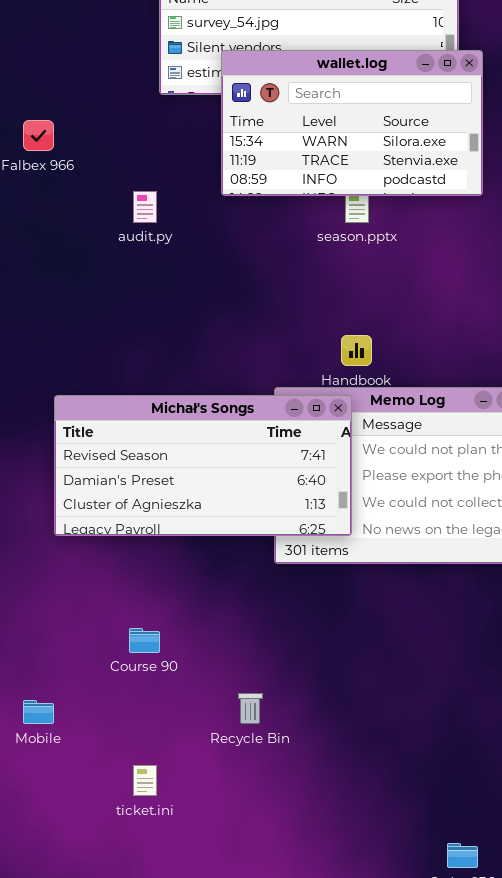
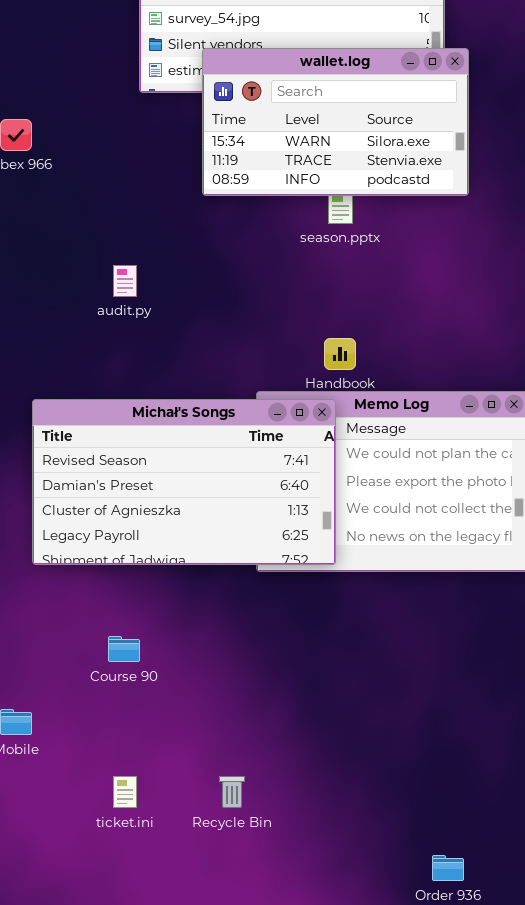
audit.py: [133,191,157,223] -> [113,265,137,297], moved
Michał's Songs: [54,395,352,536] -> [32,399,336,565], resized
Recycle Bin: [238,693,263,724] -> [219,776,245,808], moved

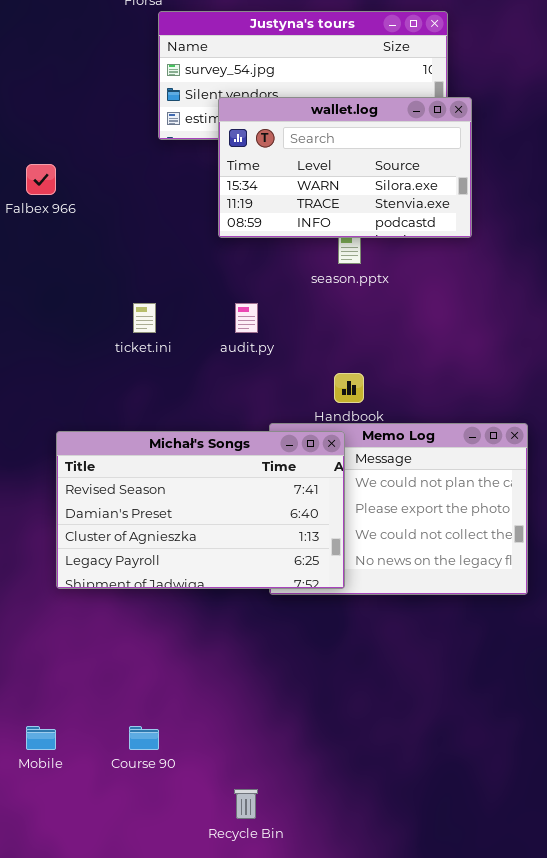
audit.py: [113,265,137,297] -> [235,303,258,333], moved
Course 90: [108,636,140,662] -> [129,726,159,750], moved
ticket.ini: [113,776,137,808] -> [133,303,156,333], moved

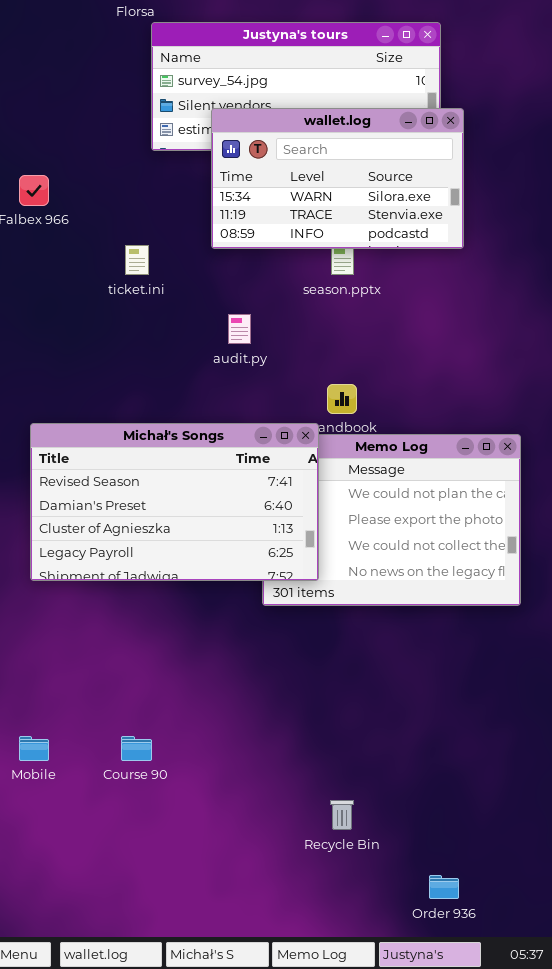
ticket.ini: [133,303,156,333] -> [125,245,149,275], moved
Michał's Songs: [56,431,345,589] -> [30,423,319,581], moved
Recycle Bin: [234,789,258,819] -> [330,800,354,830], moved

